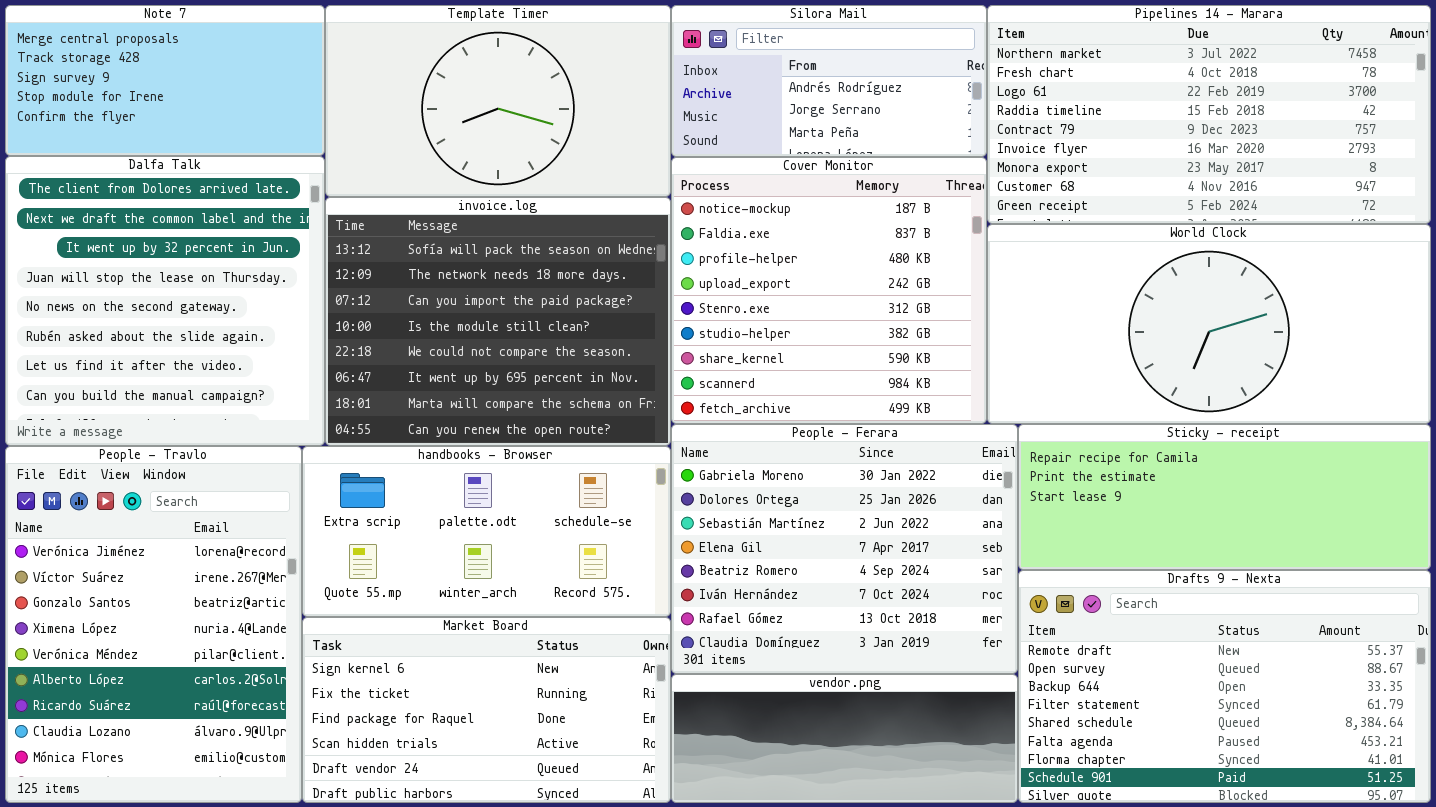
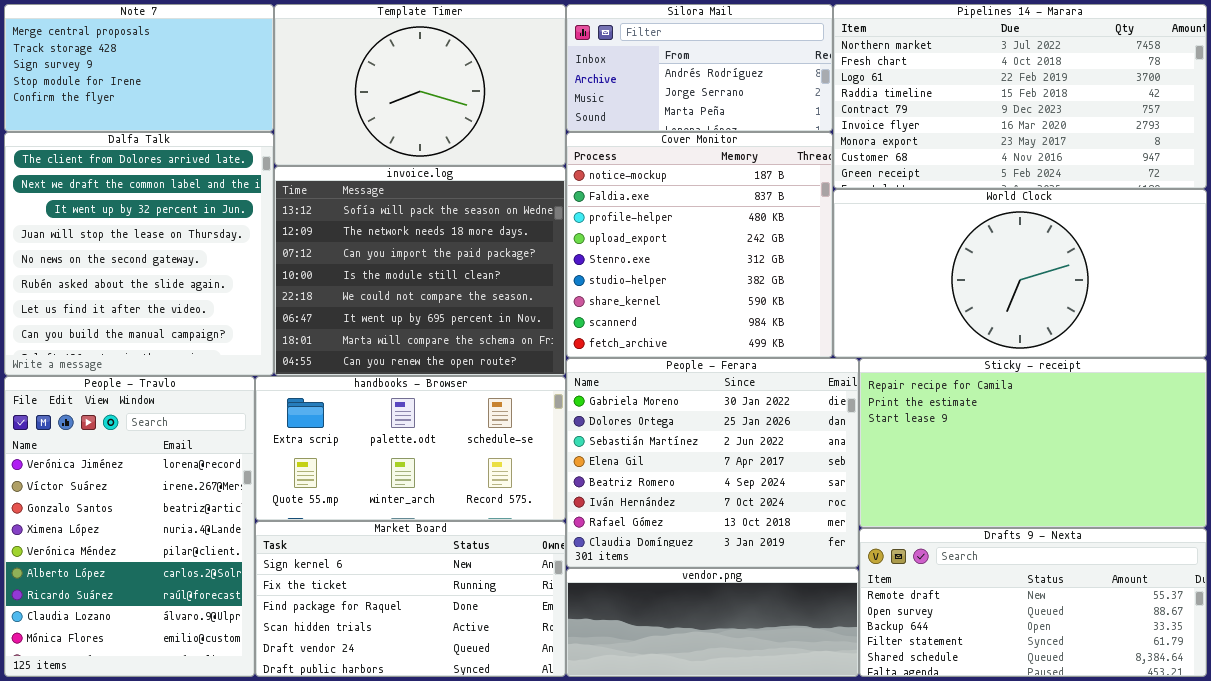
Sticky - receipt: [1018,424,1431,570] -> [859,358,1207,528], resized
Drafts 9 - Nexta: [1018,570,1431,803] -> [859,528,1207,677], resized

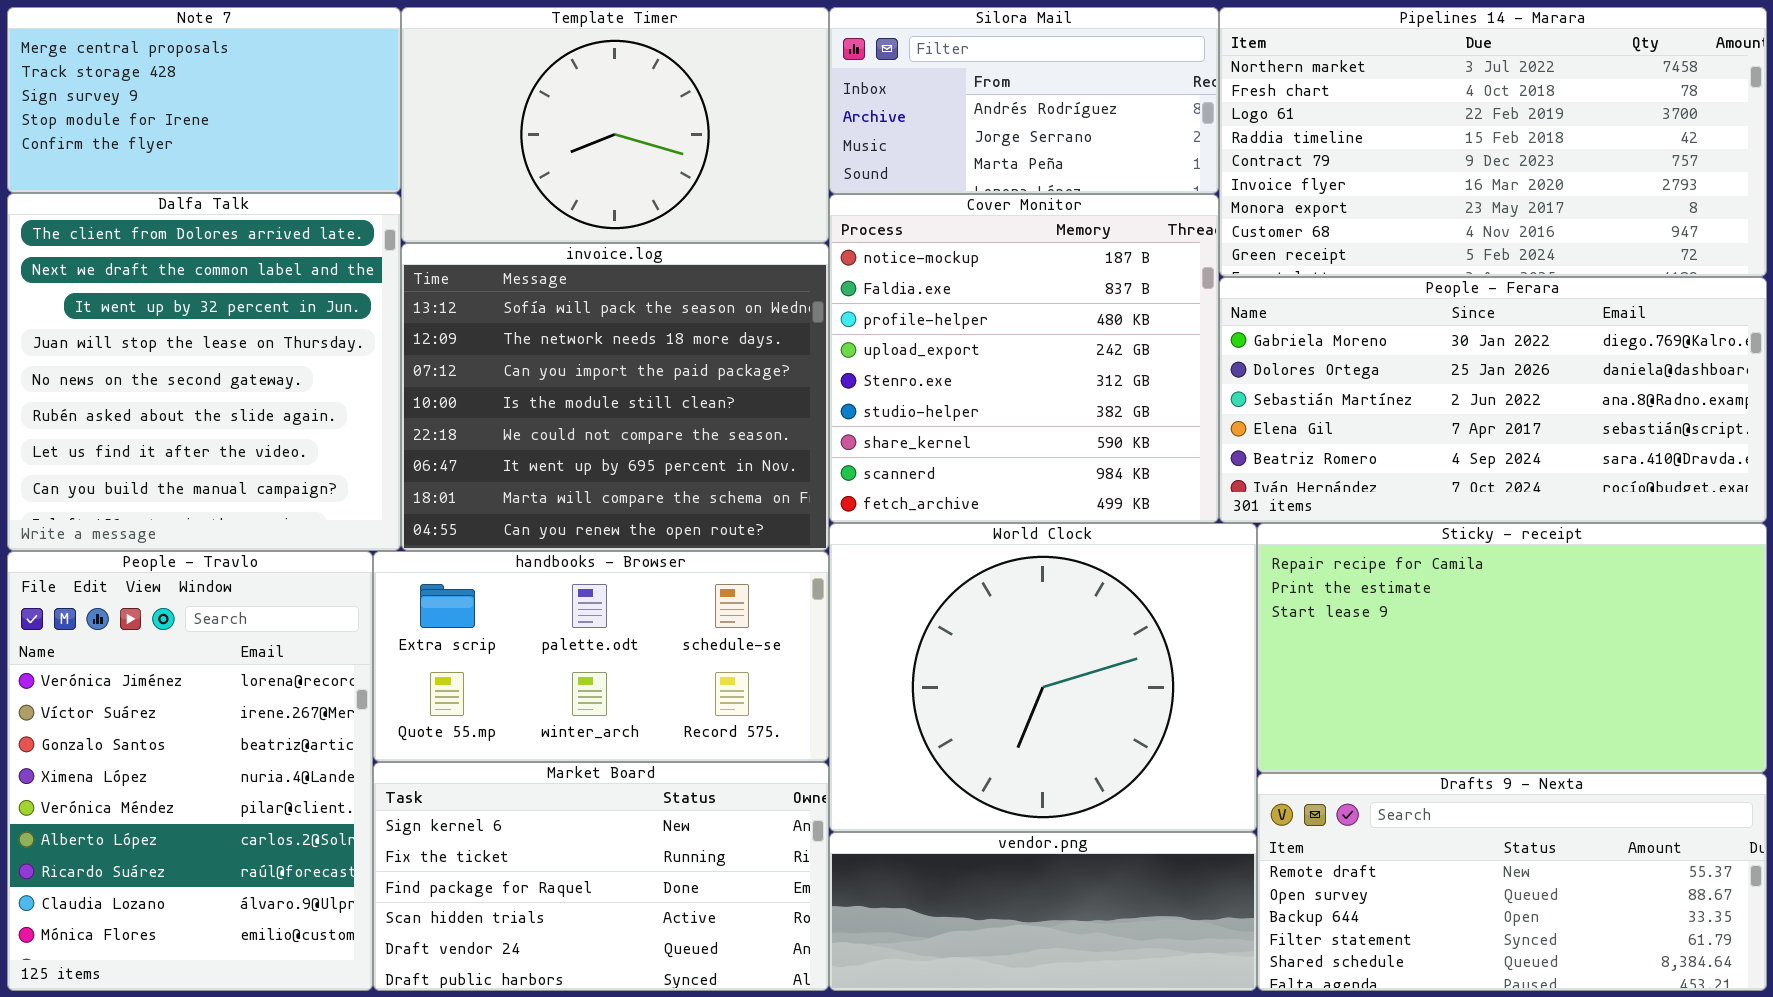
World Clock: [833,189,1207,358] -> [829,523,1257,832], moved, resized
People - Ferara: [566,358,859,568] -> [1219,277,1767,523], moved, resized

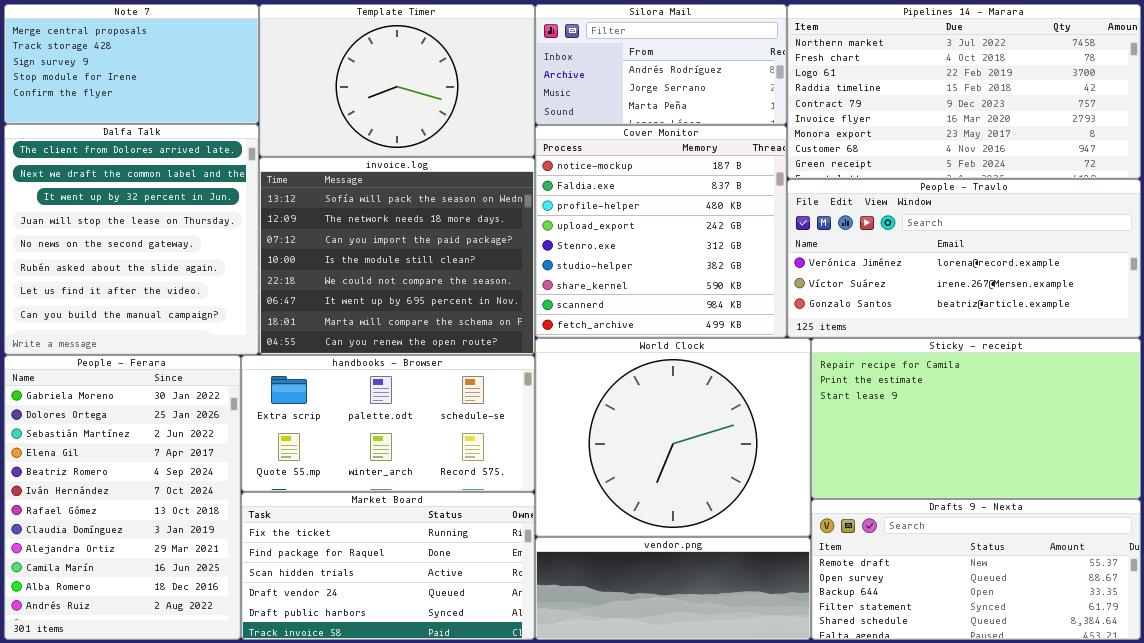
People - Ferara: [1219,277,1767,523] -> [4,355,241,640], moved, resized
People - Travlo: [7,551,373,991] -> [787,179,1141,338], moved, resized
Market Board: [373,762,829,991] -> [241,492,535,640], scrolled down 1 row

